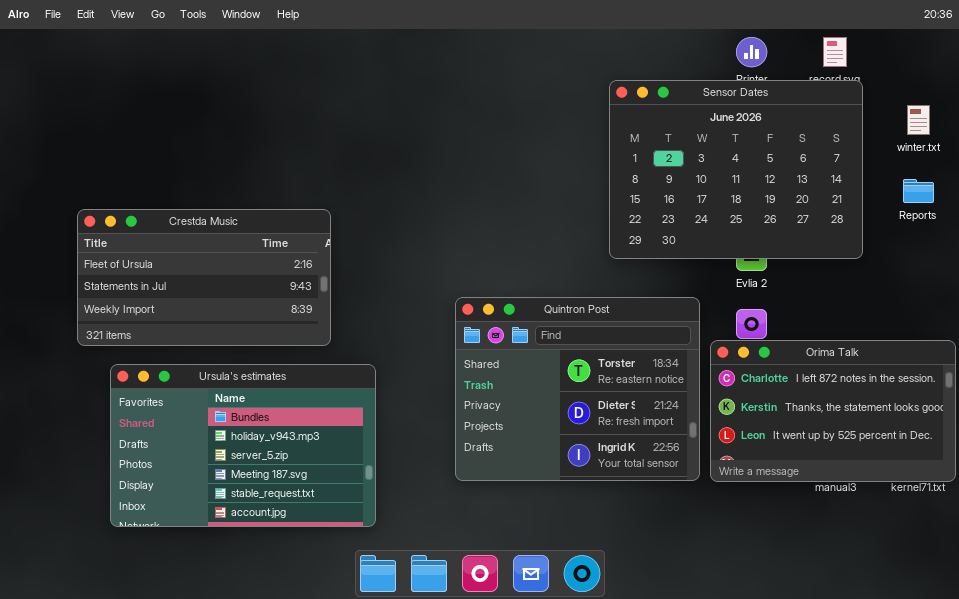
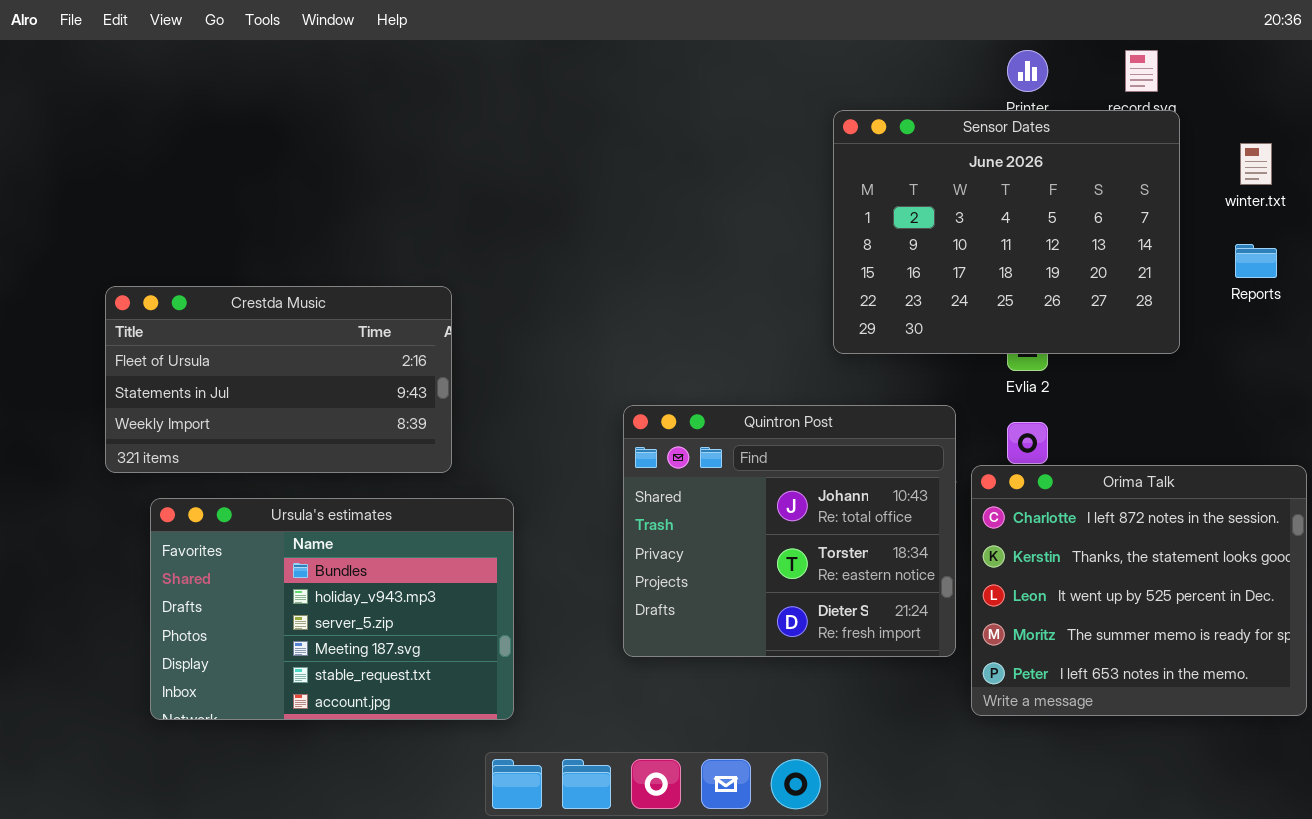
Quintron Post: [455,297,700,481] -> [623,405,956,657], scrolled up 1 row
Orima Talk: [710,340,956,482] -> [971,465,1307,716], resized

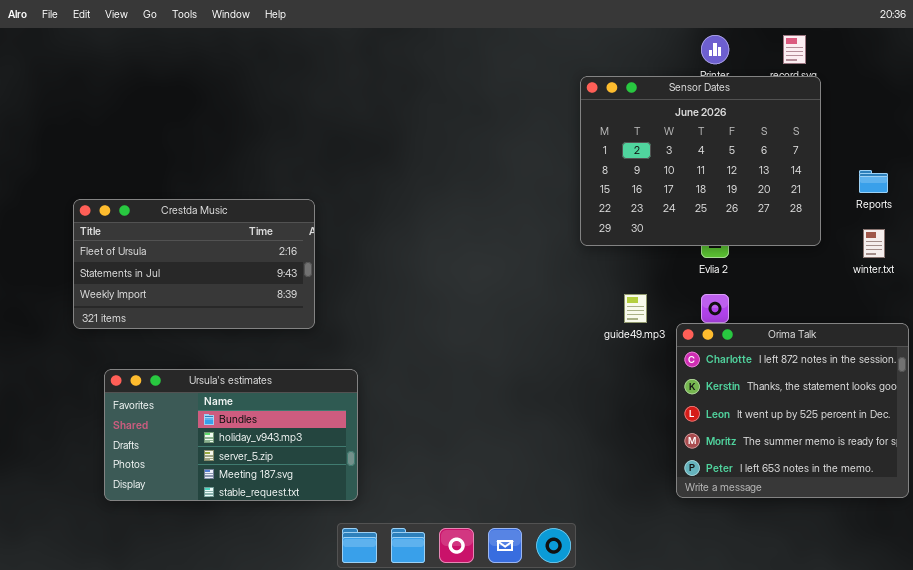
winter.txt: [1240,143,1272,185] -> [863,229,885,258], moved
Quintron Post: [623,405,956,657] -> none, closed
Ursula's estimates: [150,498,514,720] -> [104,369,358,501], resized

